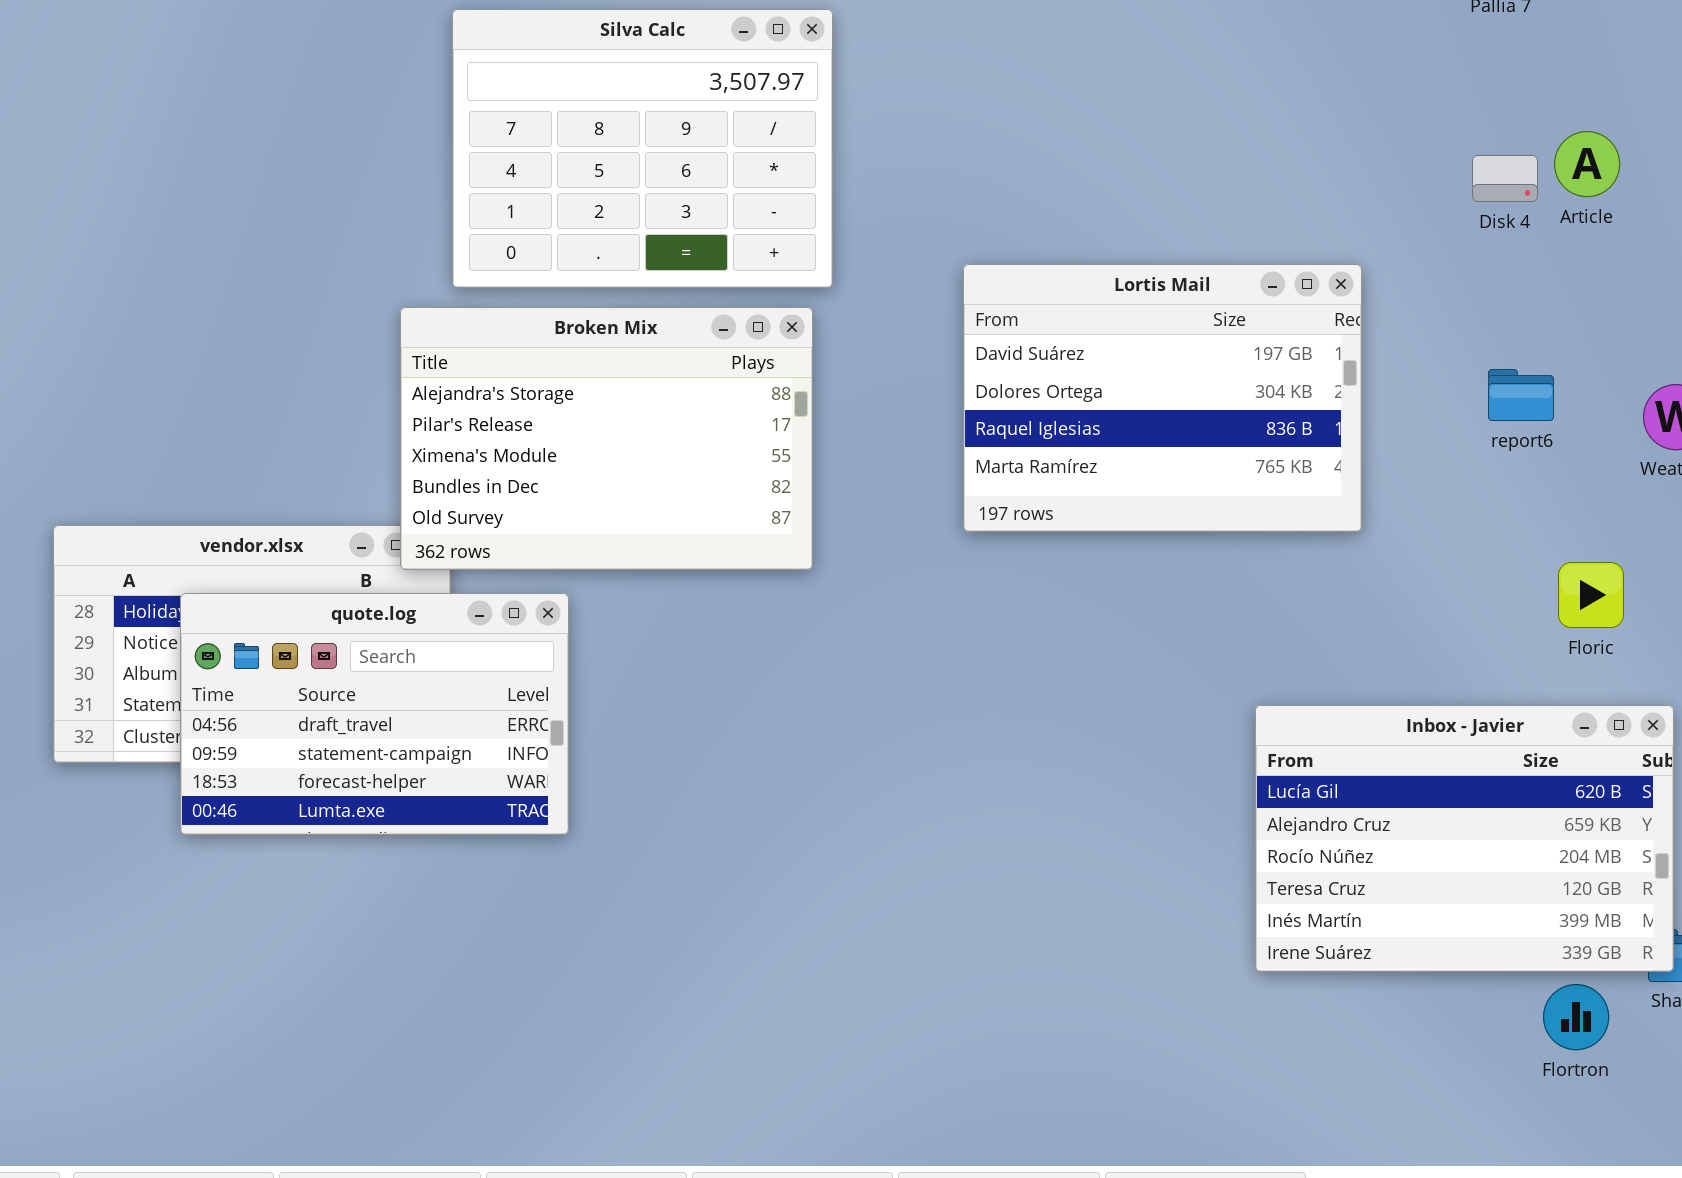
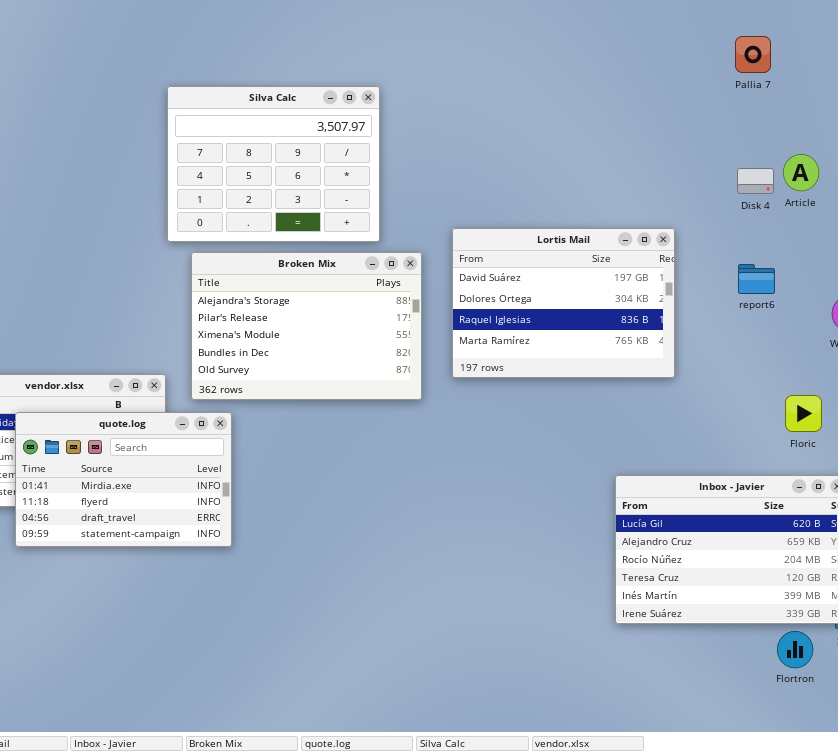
Broken Mix: [400,307,813,570] -> [191,252,422,400], moved
report6: [1488,369,1554,421] -> [738,264,775,294], moved
quote.log: [180,593,569,835] -> [15,412,232,547], scrolled up 2 rows

